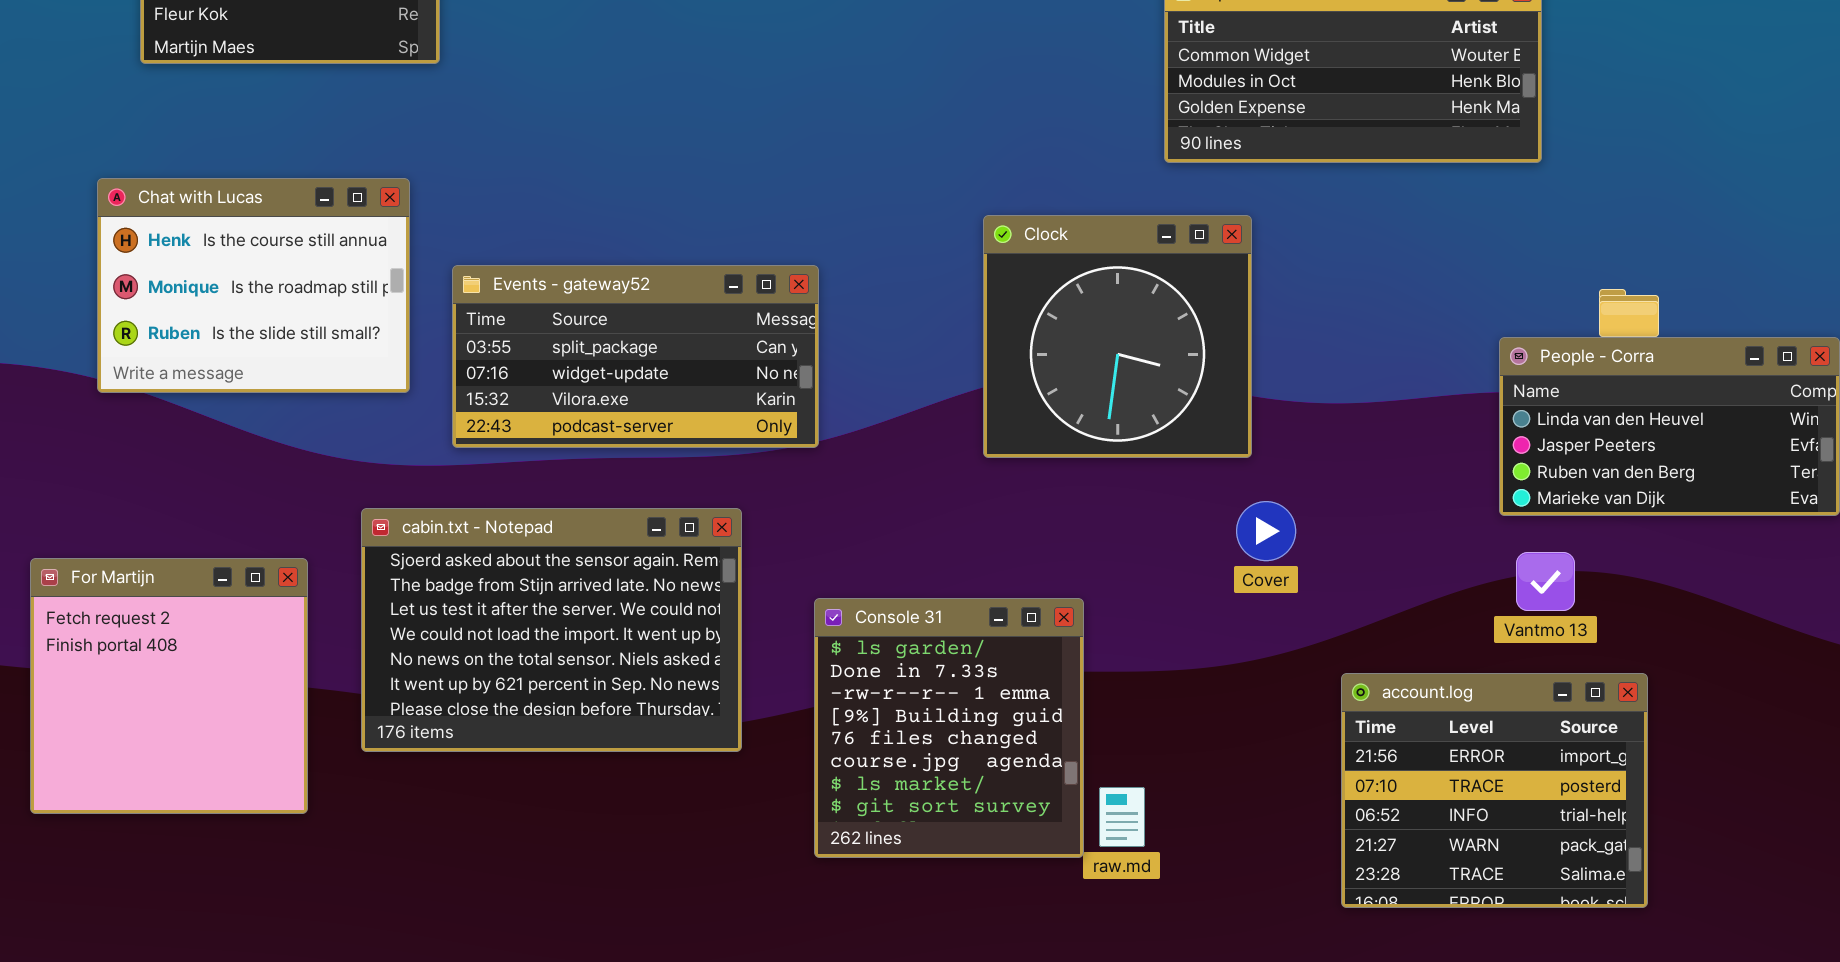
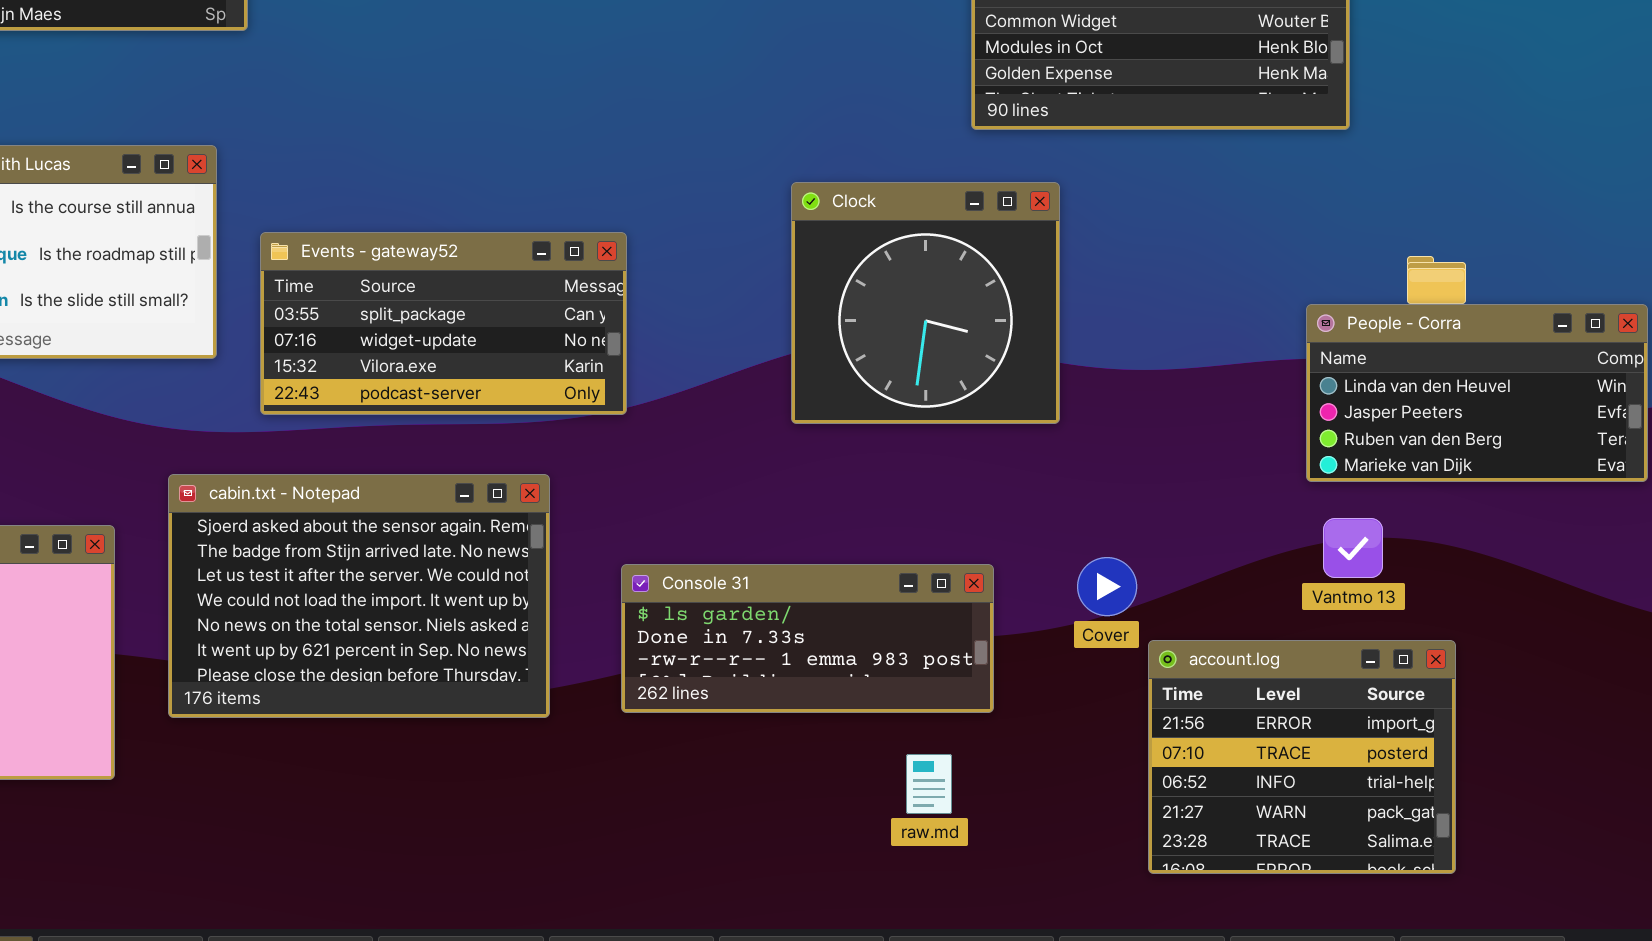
Cover: [1236,501,1296,561] -> [1077,557,1137,616], moved
Console 31: [814,598,1084,858] -> [621,564,994,713], resized

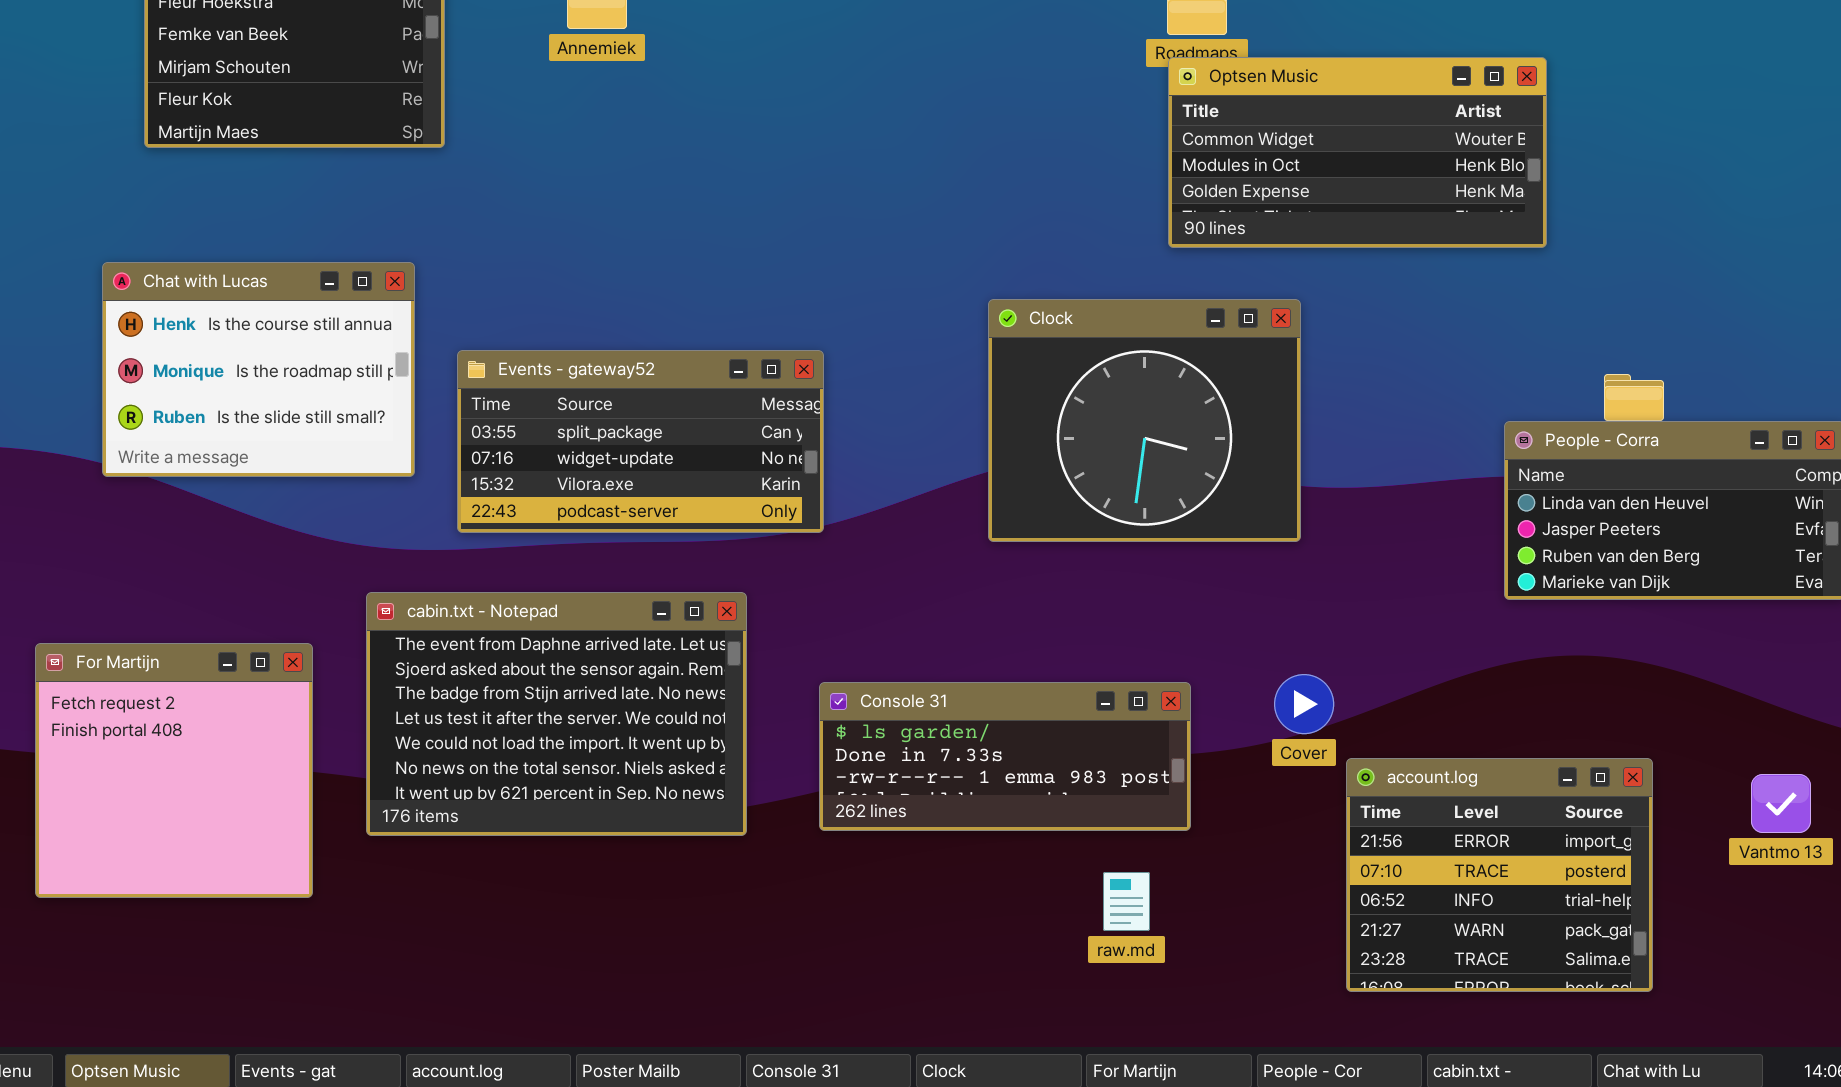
Clock: [791,182,1060,424] -> [988,299,1301,542], resized
cabin.txt - Notepad: [168,474,550,718] -> [366,592,747,836], scrolled up 1 row
Vantmo 13: [1323,518,1383,578] -> [1751,774,1811,833], moved

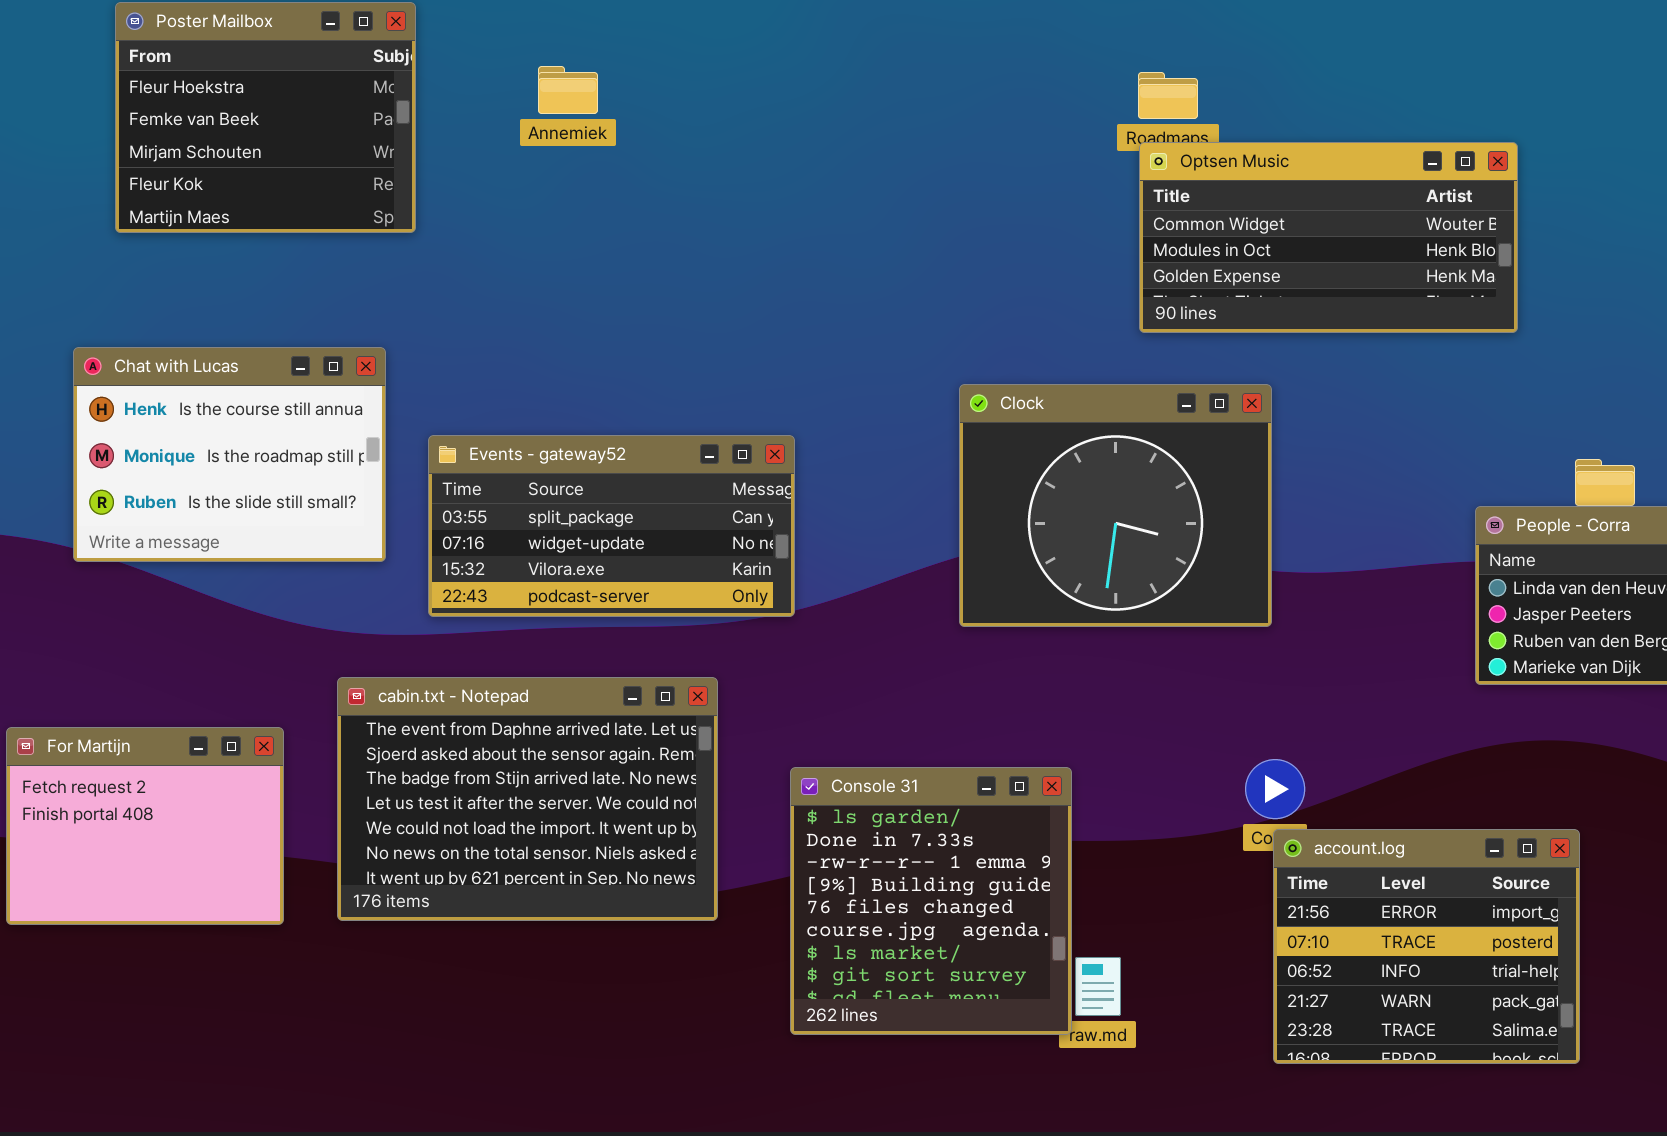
For Martijn: [35,643,313,898] -> [6,727,284,925], resized
Console 31: [819,682,1191,831] -> [790,767,1072,1035], resized
account.log: [1346,758,1653,992] -> [1273,829,1580,1064], moved

